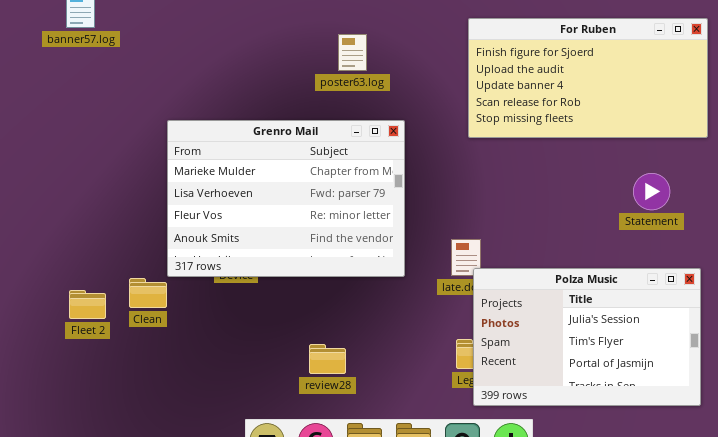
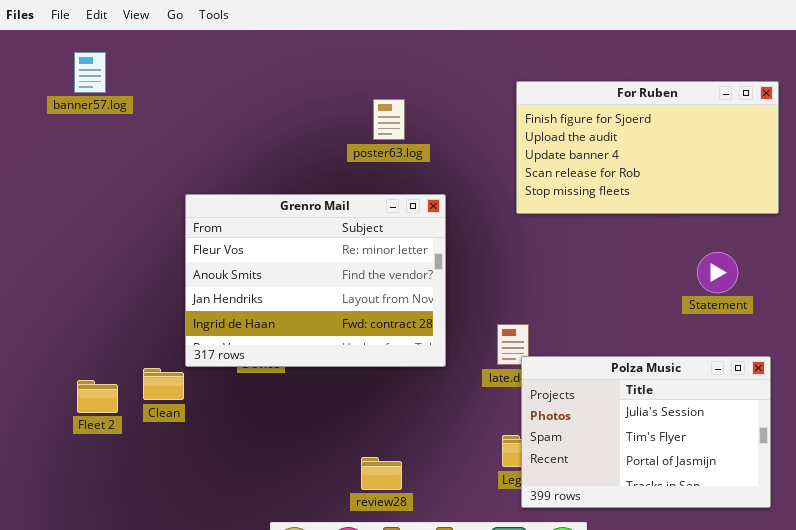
Grenro Mail: [167,120,405,277] -> [185,194,446,367], scrolled down 2 rows
review28: [309,344,346,374] -> [361,457,402,490], moved

